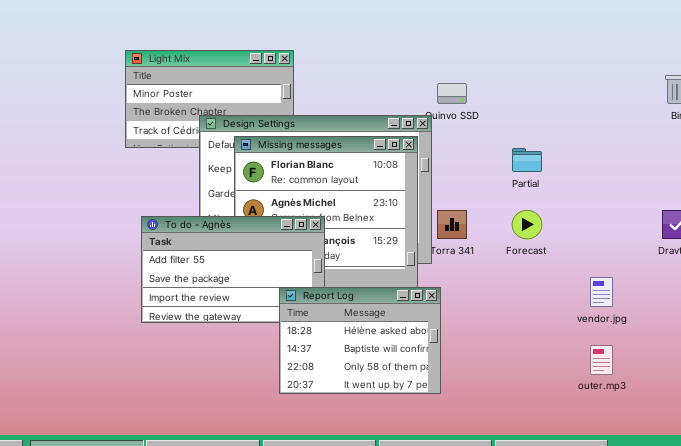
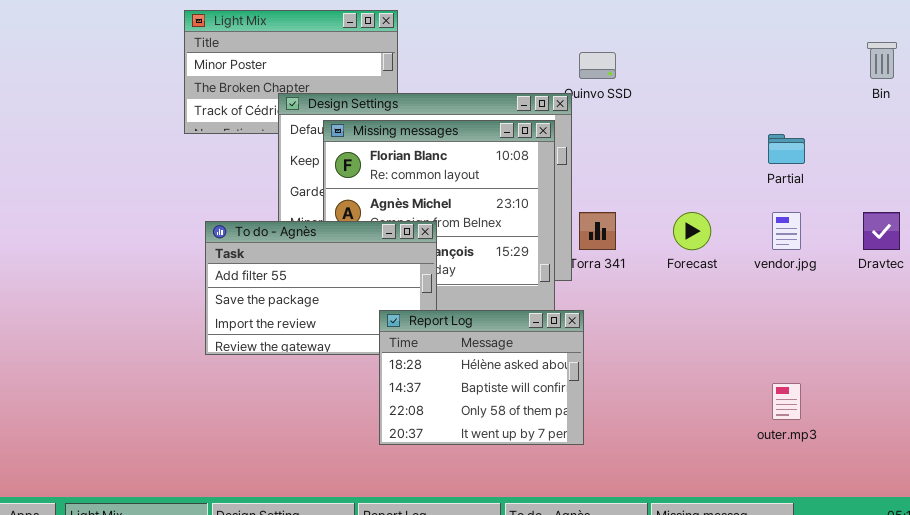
Partial: [512,148,542,172] -> [768,134,805,164], moved
vendor.jpg: [590,277,613,307] -> [772,212,801,250], moved

